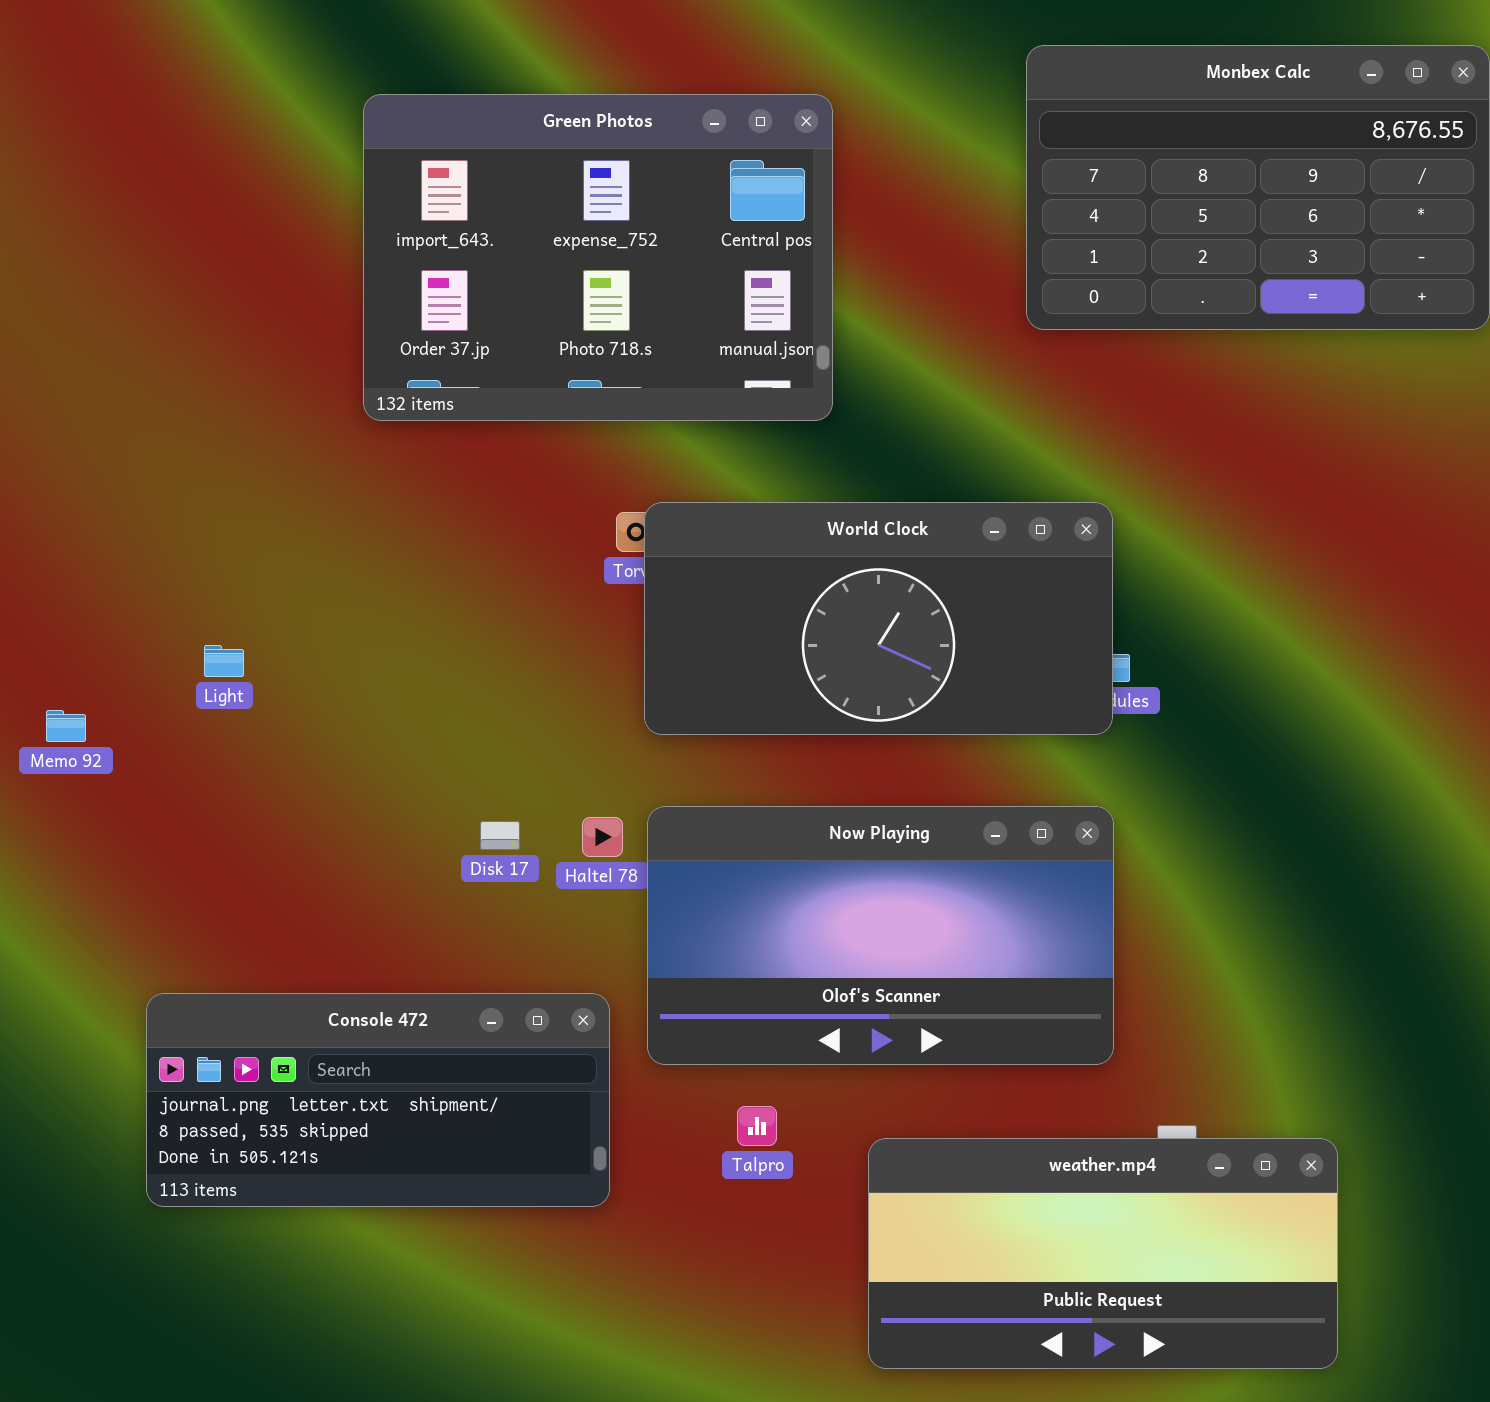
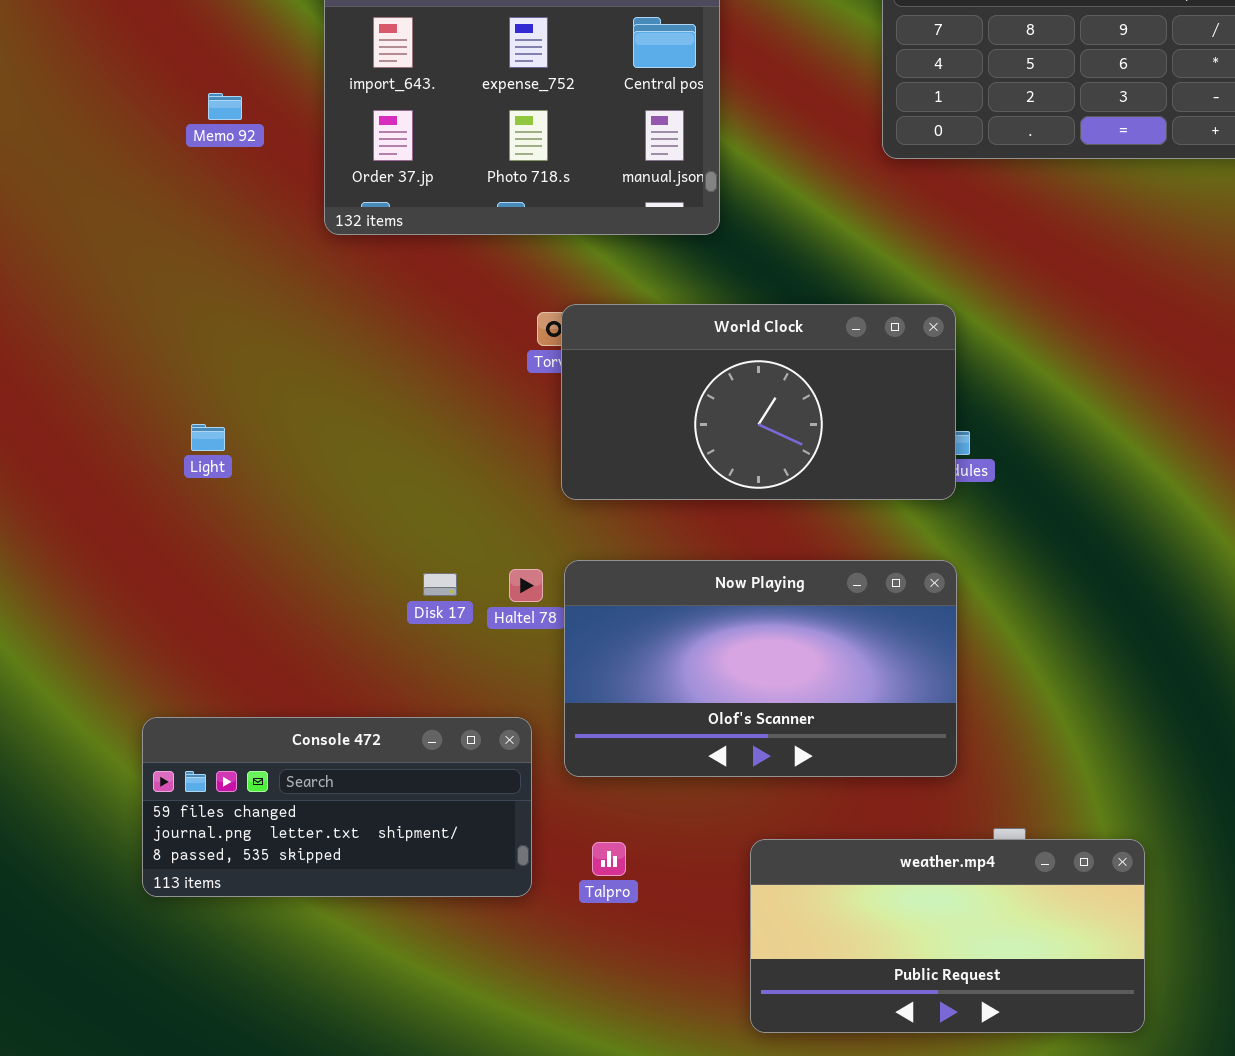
Memo 92: [46,710,86,742] -> [208,93,242,120], moved
Console 472: [146,993,610,1207] -> [142,717,532,897], scrolled up 1 row
Talpro: [737,1106,777,1146] -> [592,842,626,876], moved

